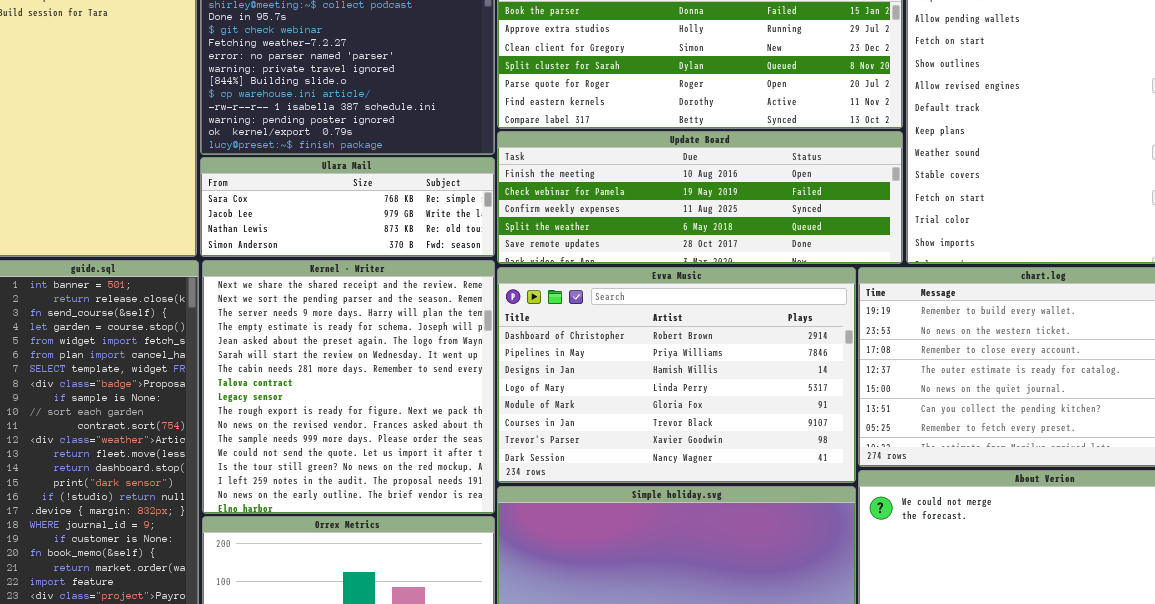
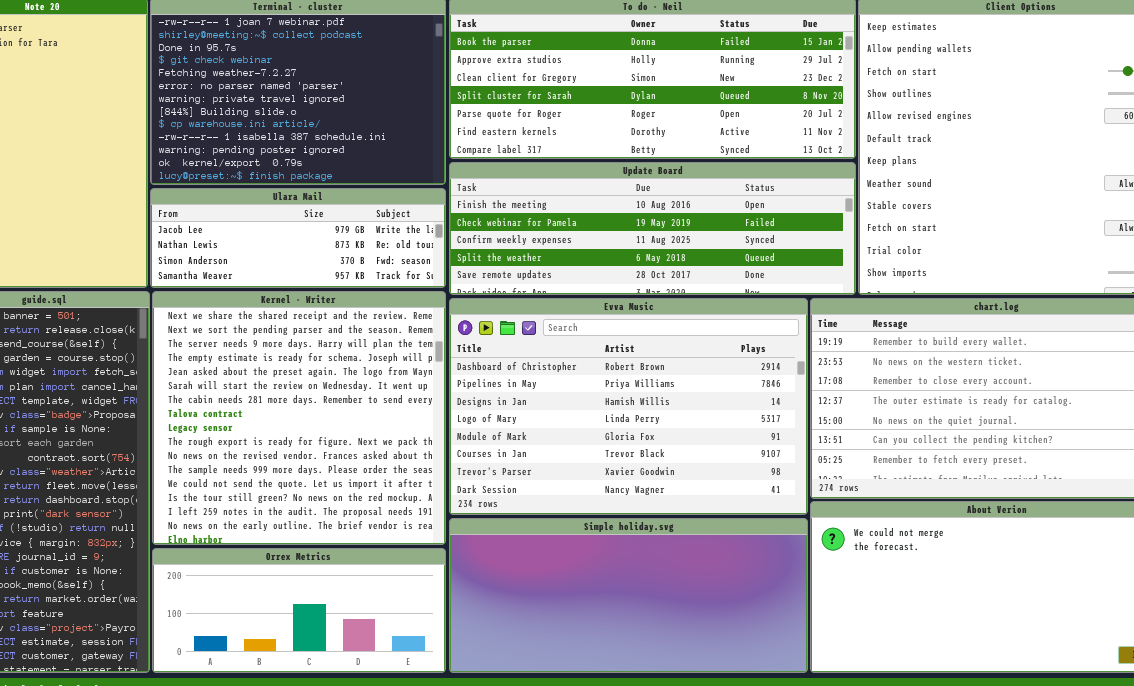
Ulara Mail: [200,157,495,257] -> [150,188,446,288], scrolled down 1 row

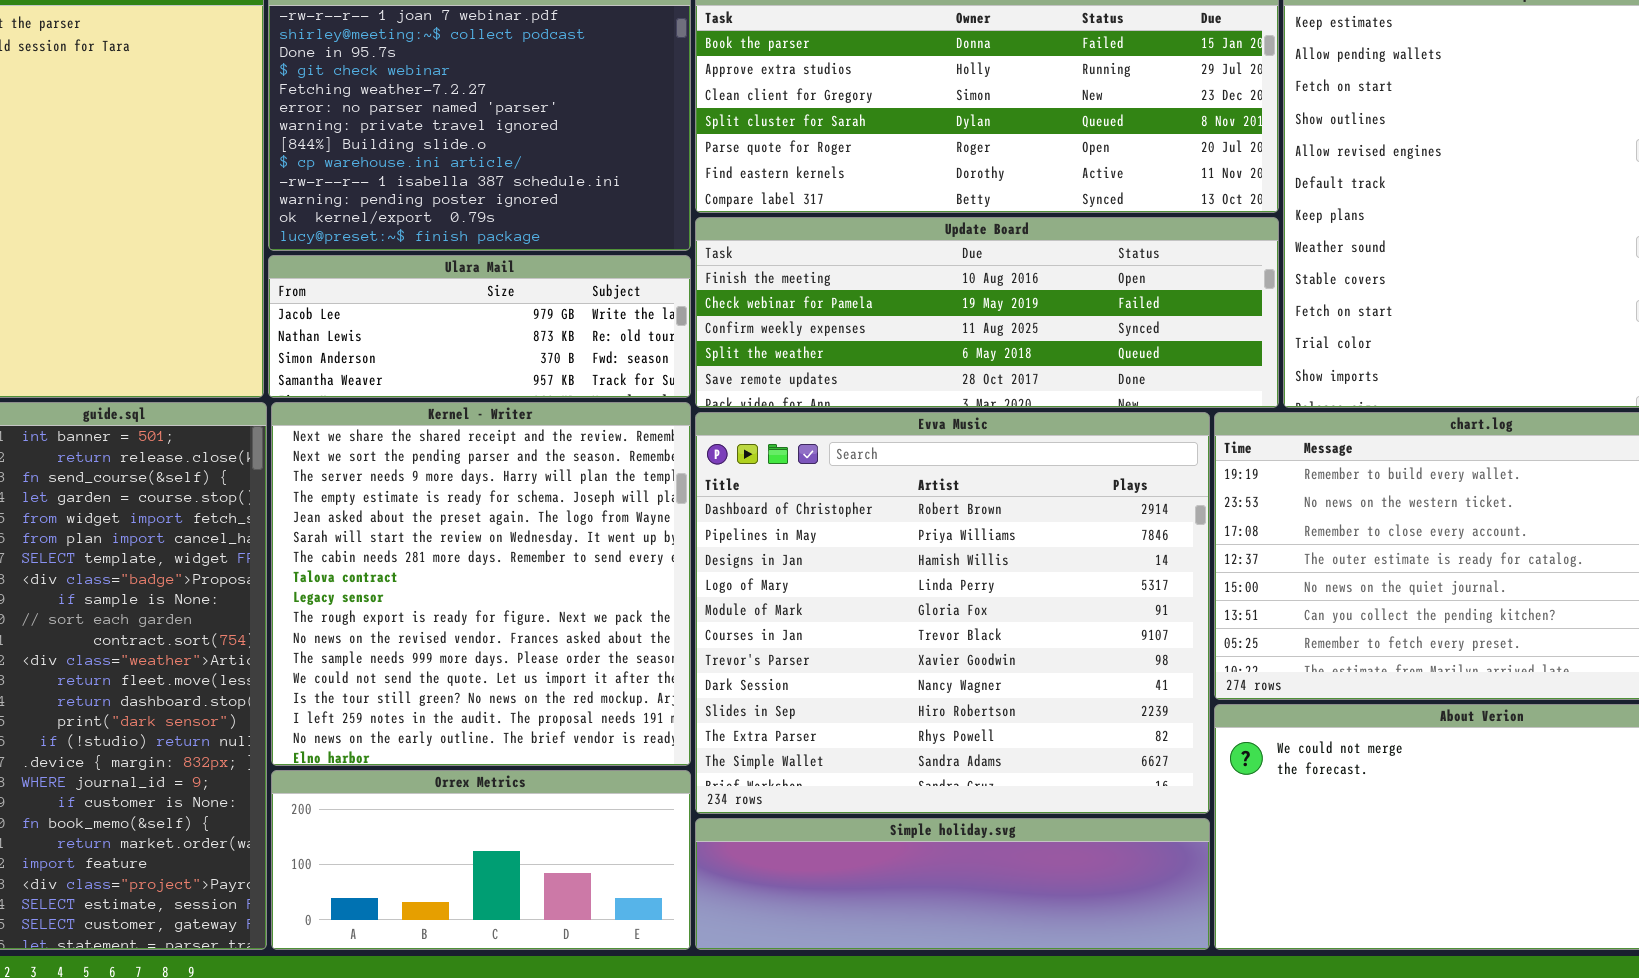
Evva Music: [449,298,808,515] -> [695,412,1210,814], resized
Simple holiday.svg: [449,518,808,673] -> [695,818,1210,950], resized

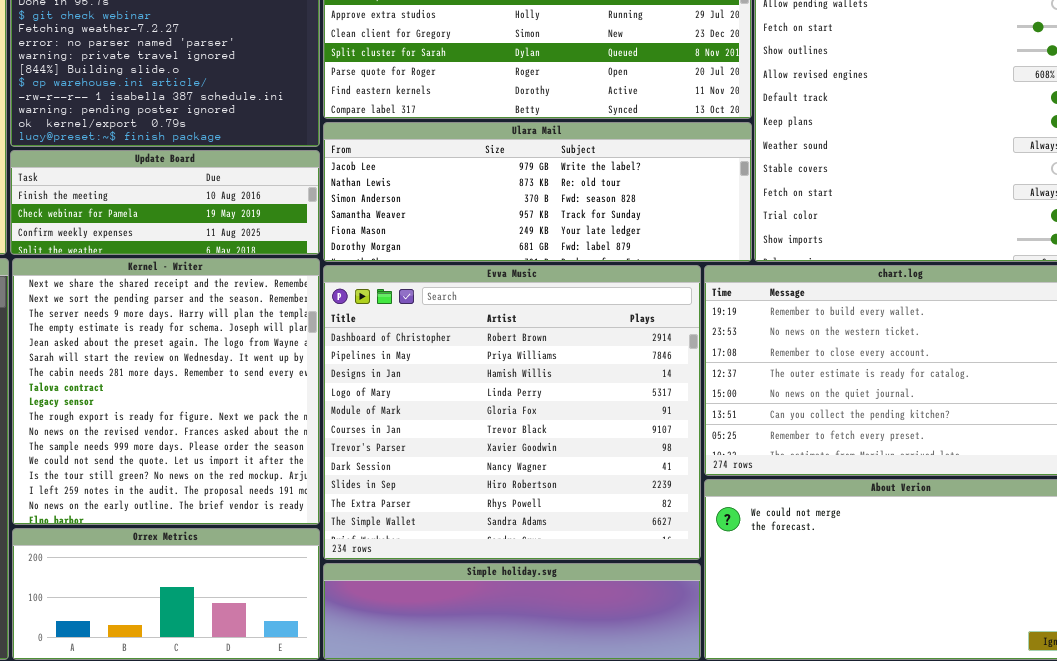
Update Board: [695,217,1279,408] -> [10,150,320,255], moved, resized
Ulara Mail: [268,255,691,398] -> [323,122,752,262], moved, resized

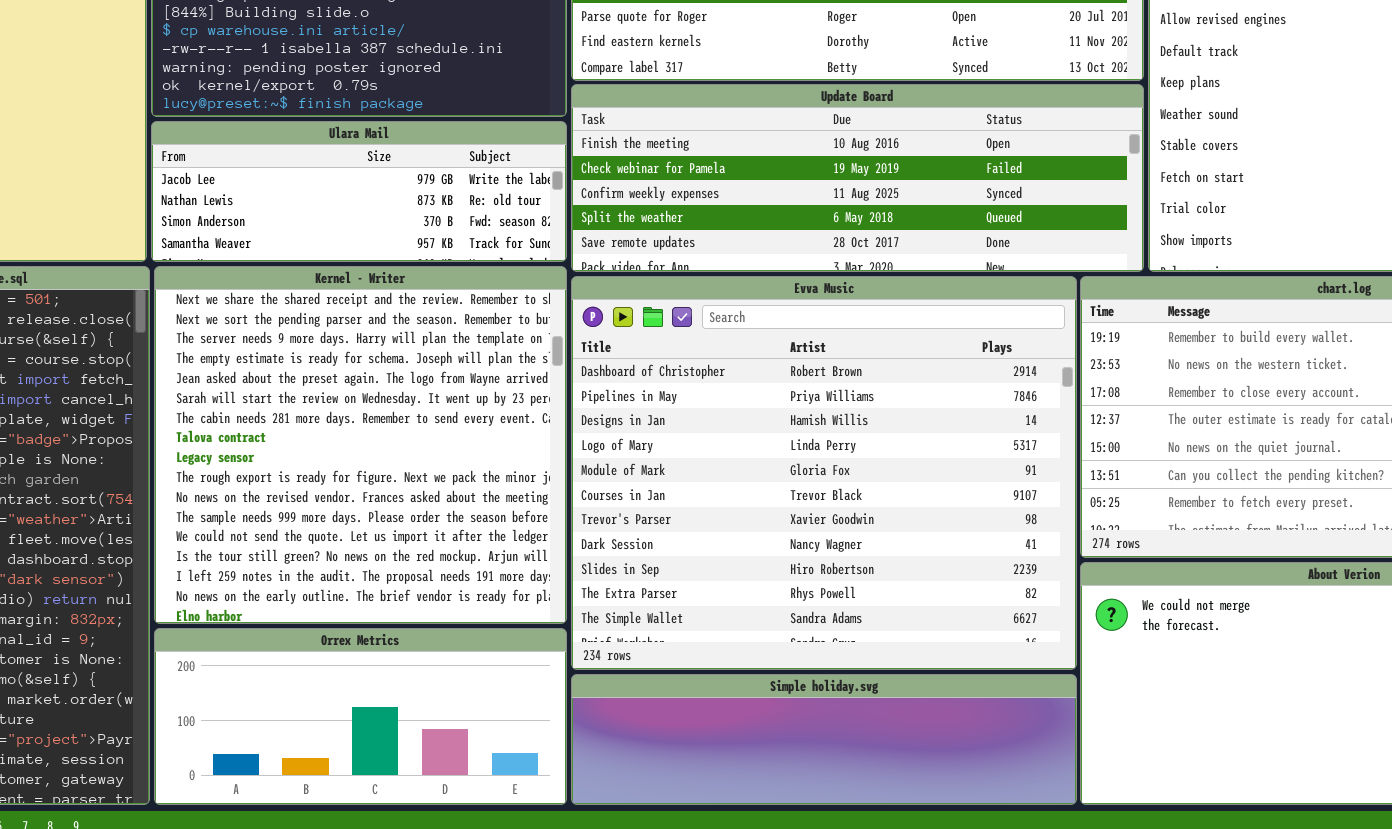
Ulara Mail: [323,122,752,262] -> [151,121,567,262], moved, resized
Update Board: [10,150,320,255] -> [571,84,1144,272], moved, resized

